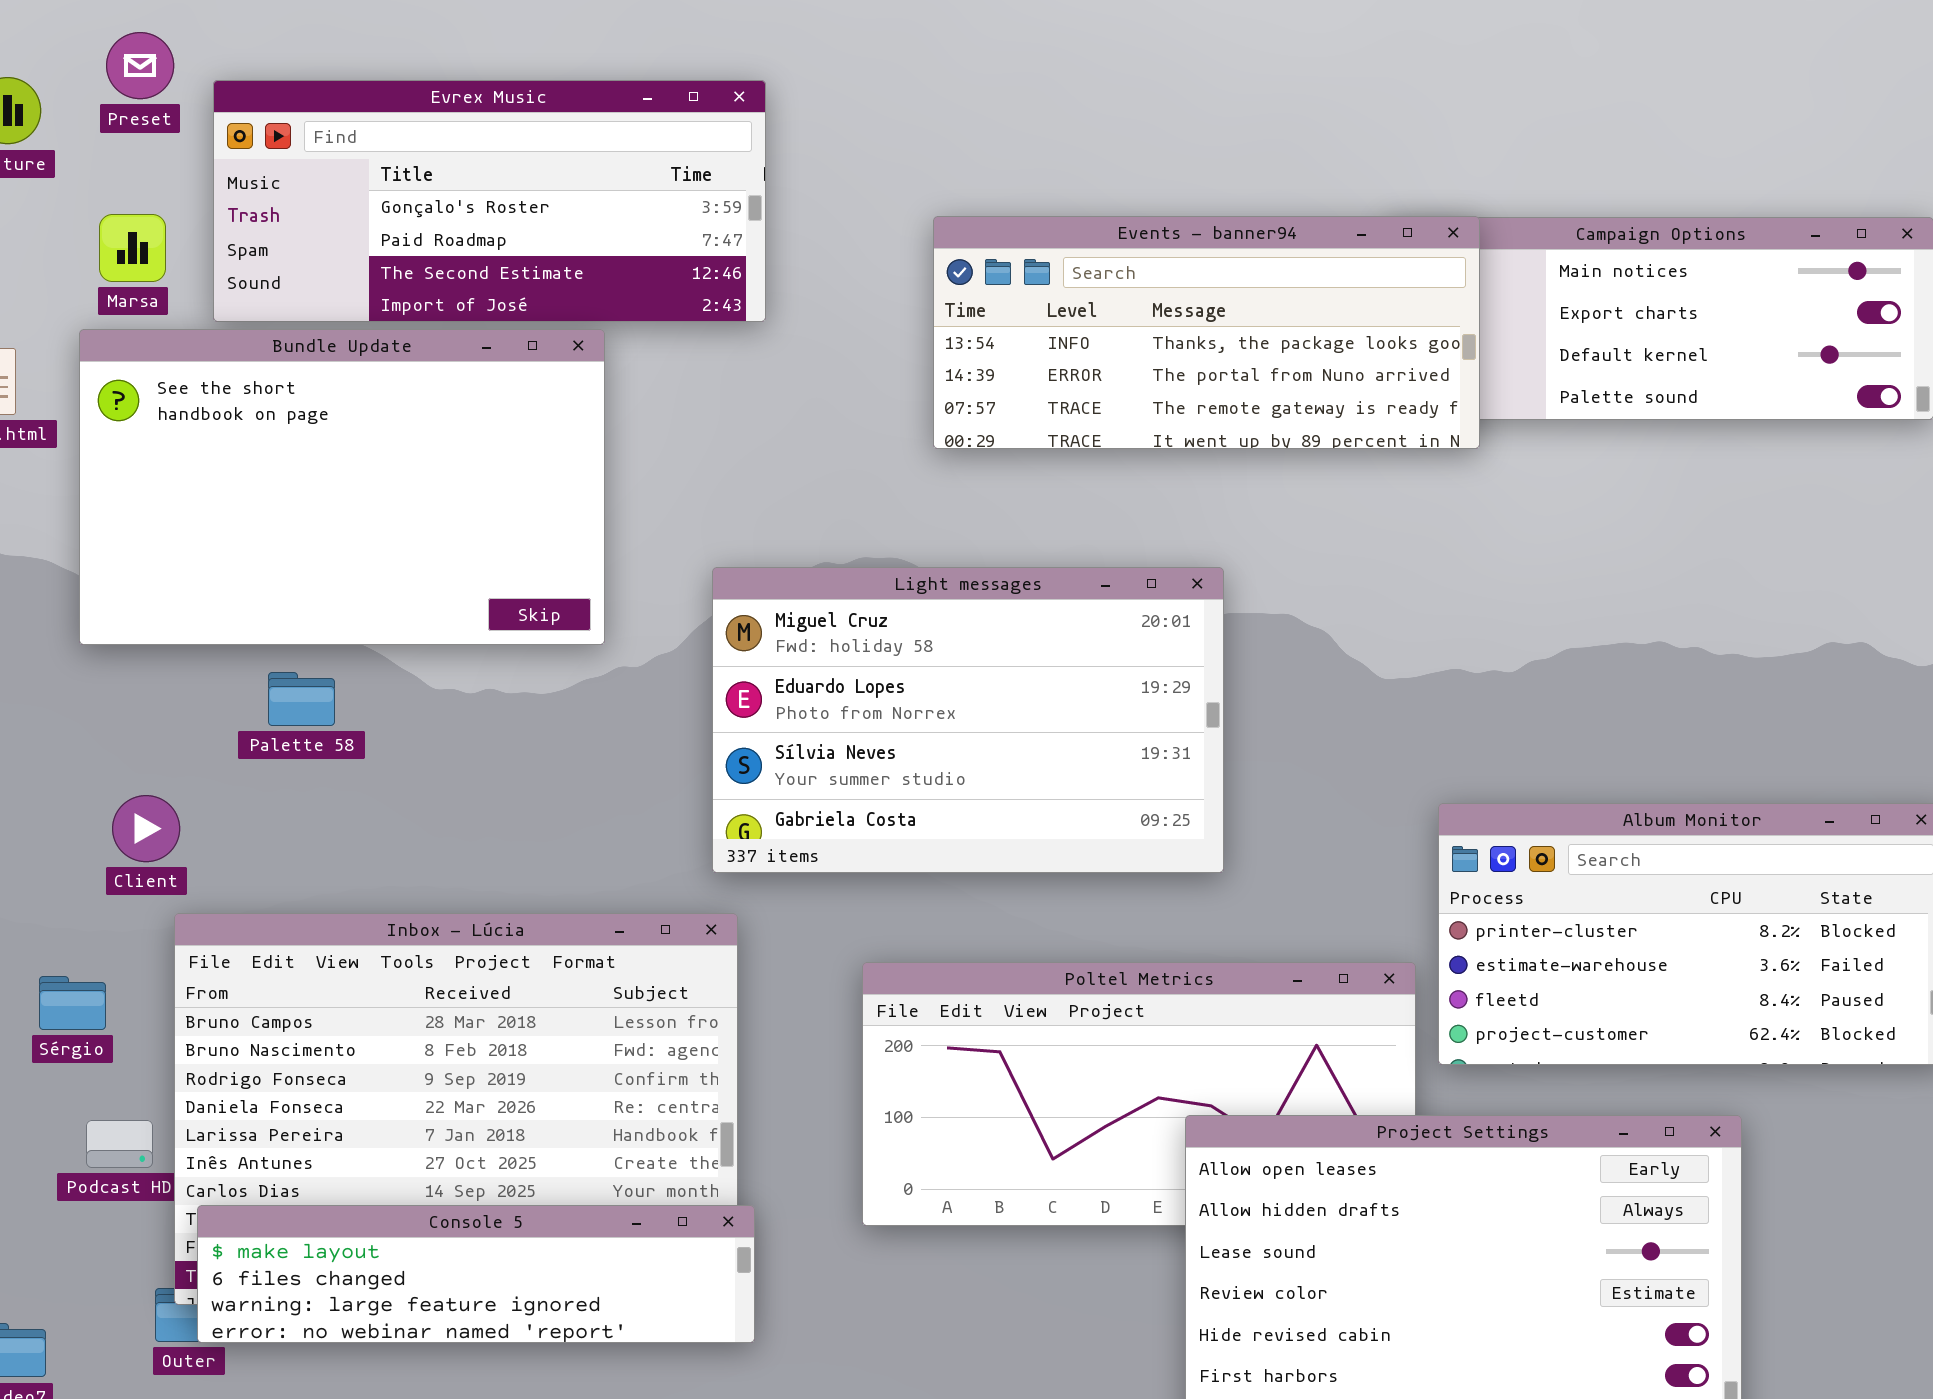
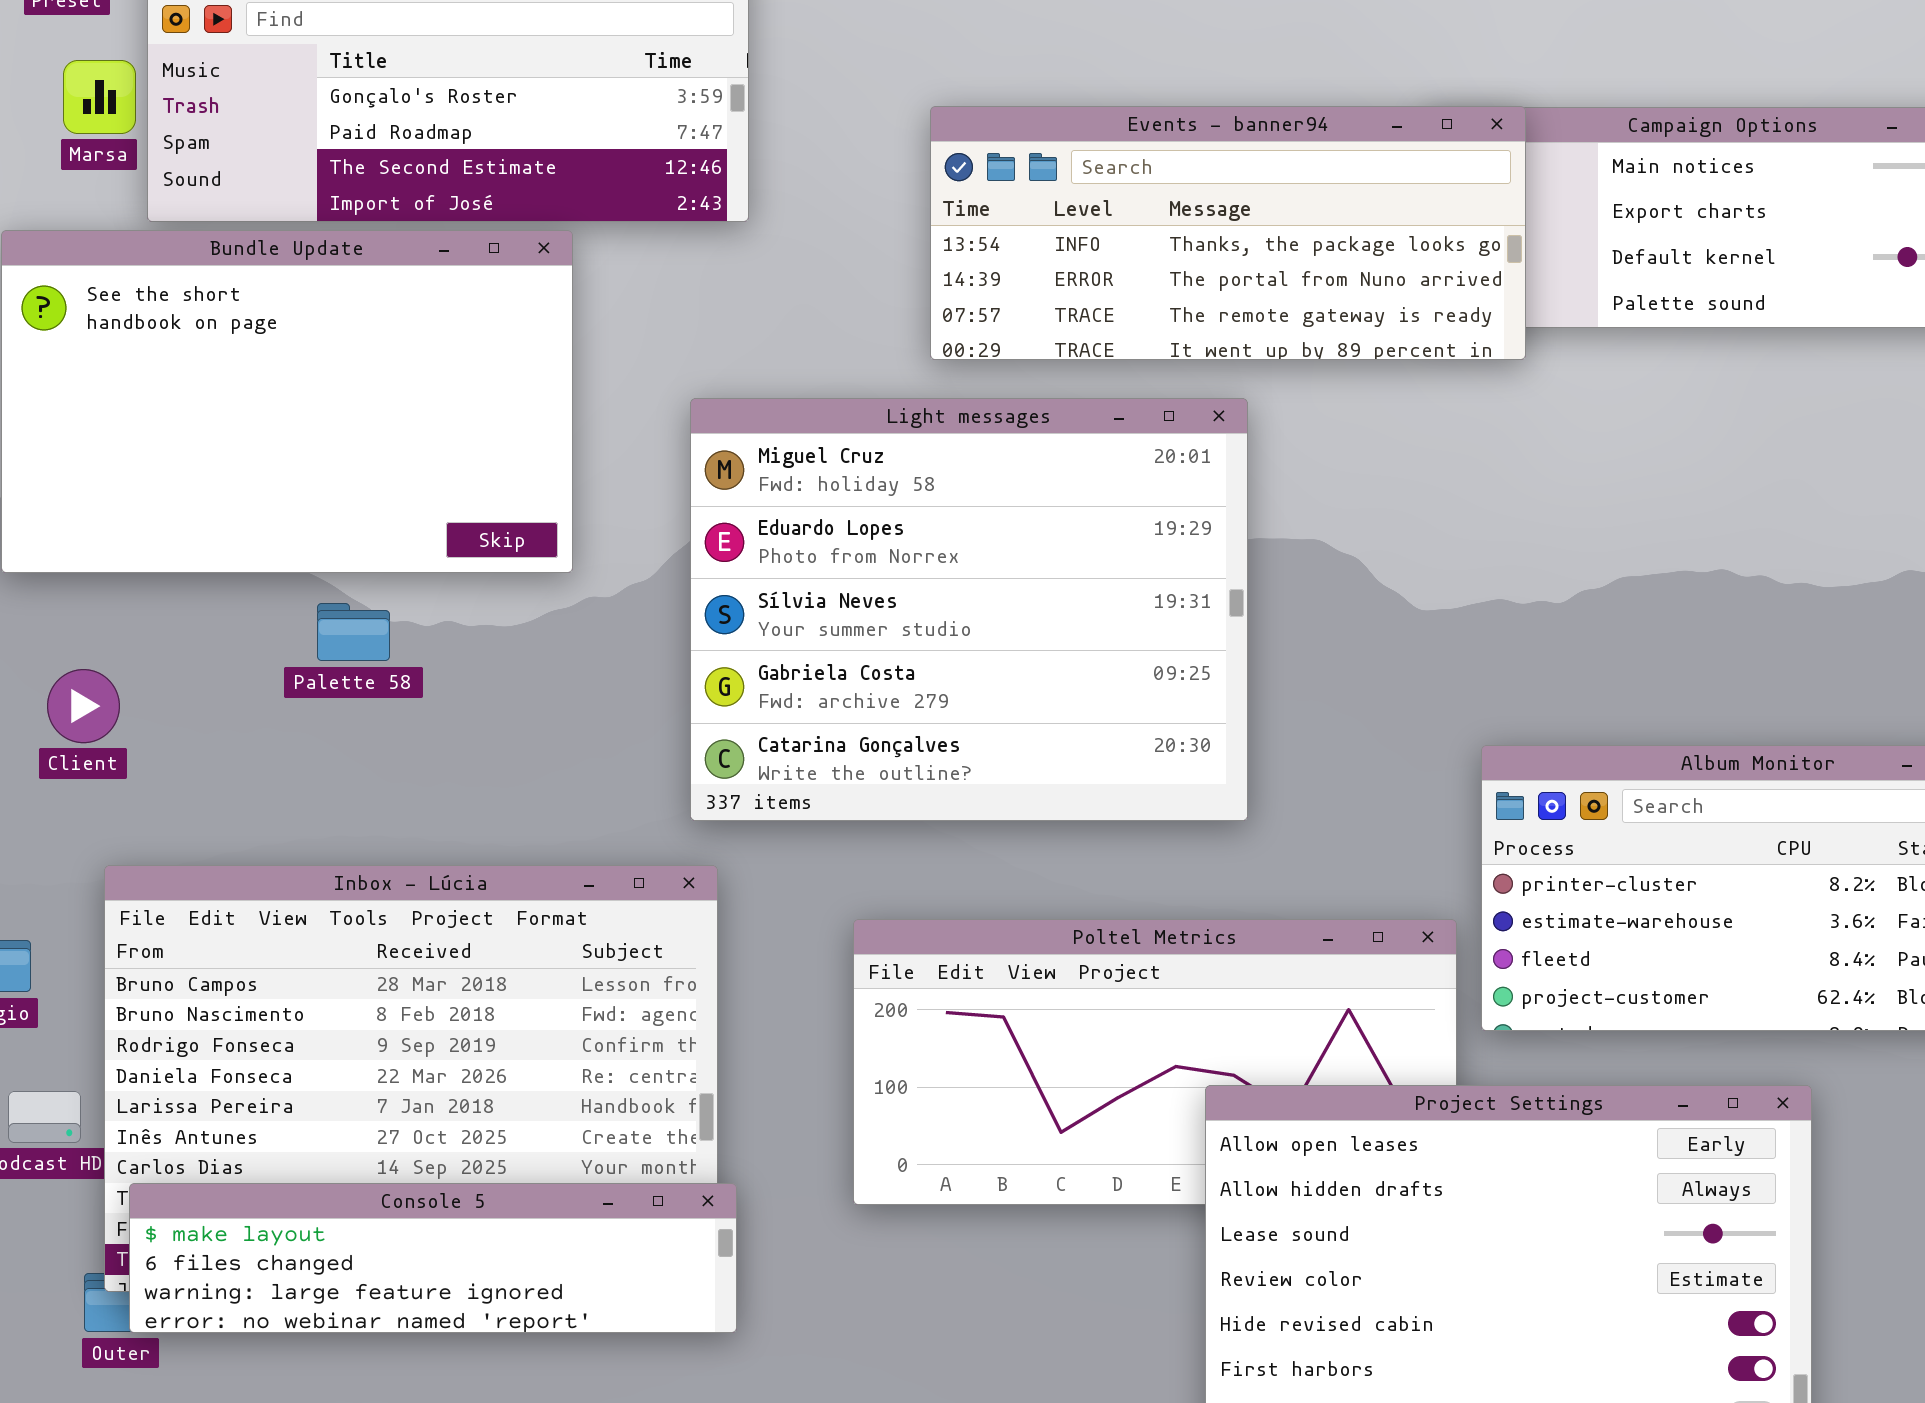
Marsa: [99,214,166,282] -> [63,60,136,134], moved
Light messages: [712,567,1224,873] -> [690,398,1248,821], resized
Palette 58: [268,672,335,726] -> [317,603,390,661], moved
Client: [112,795,180,862] -> [47,669,120,743], moved

